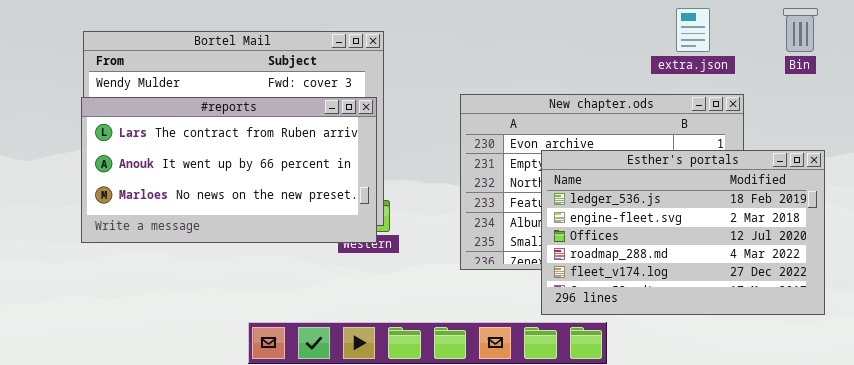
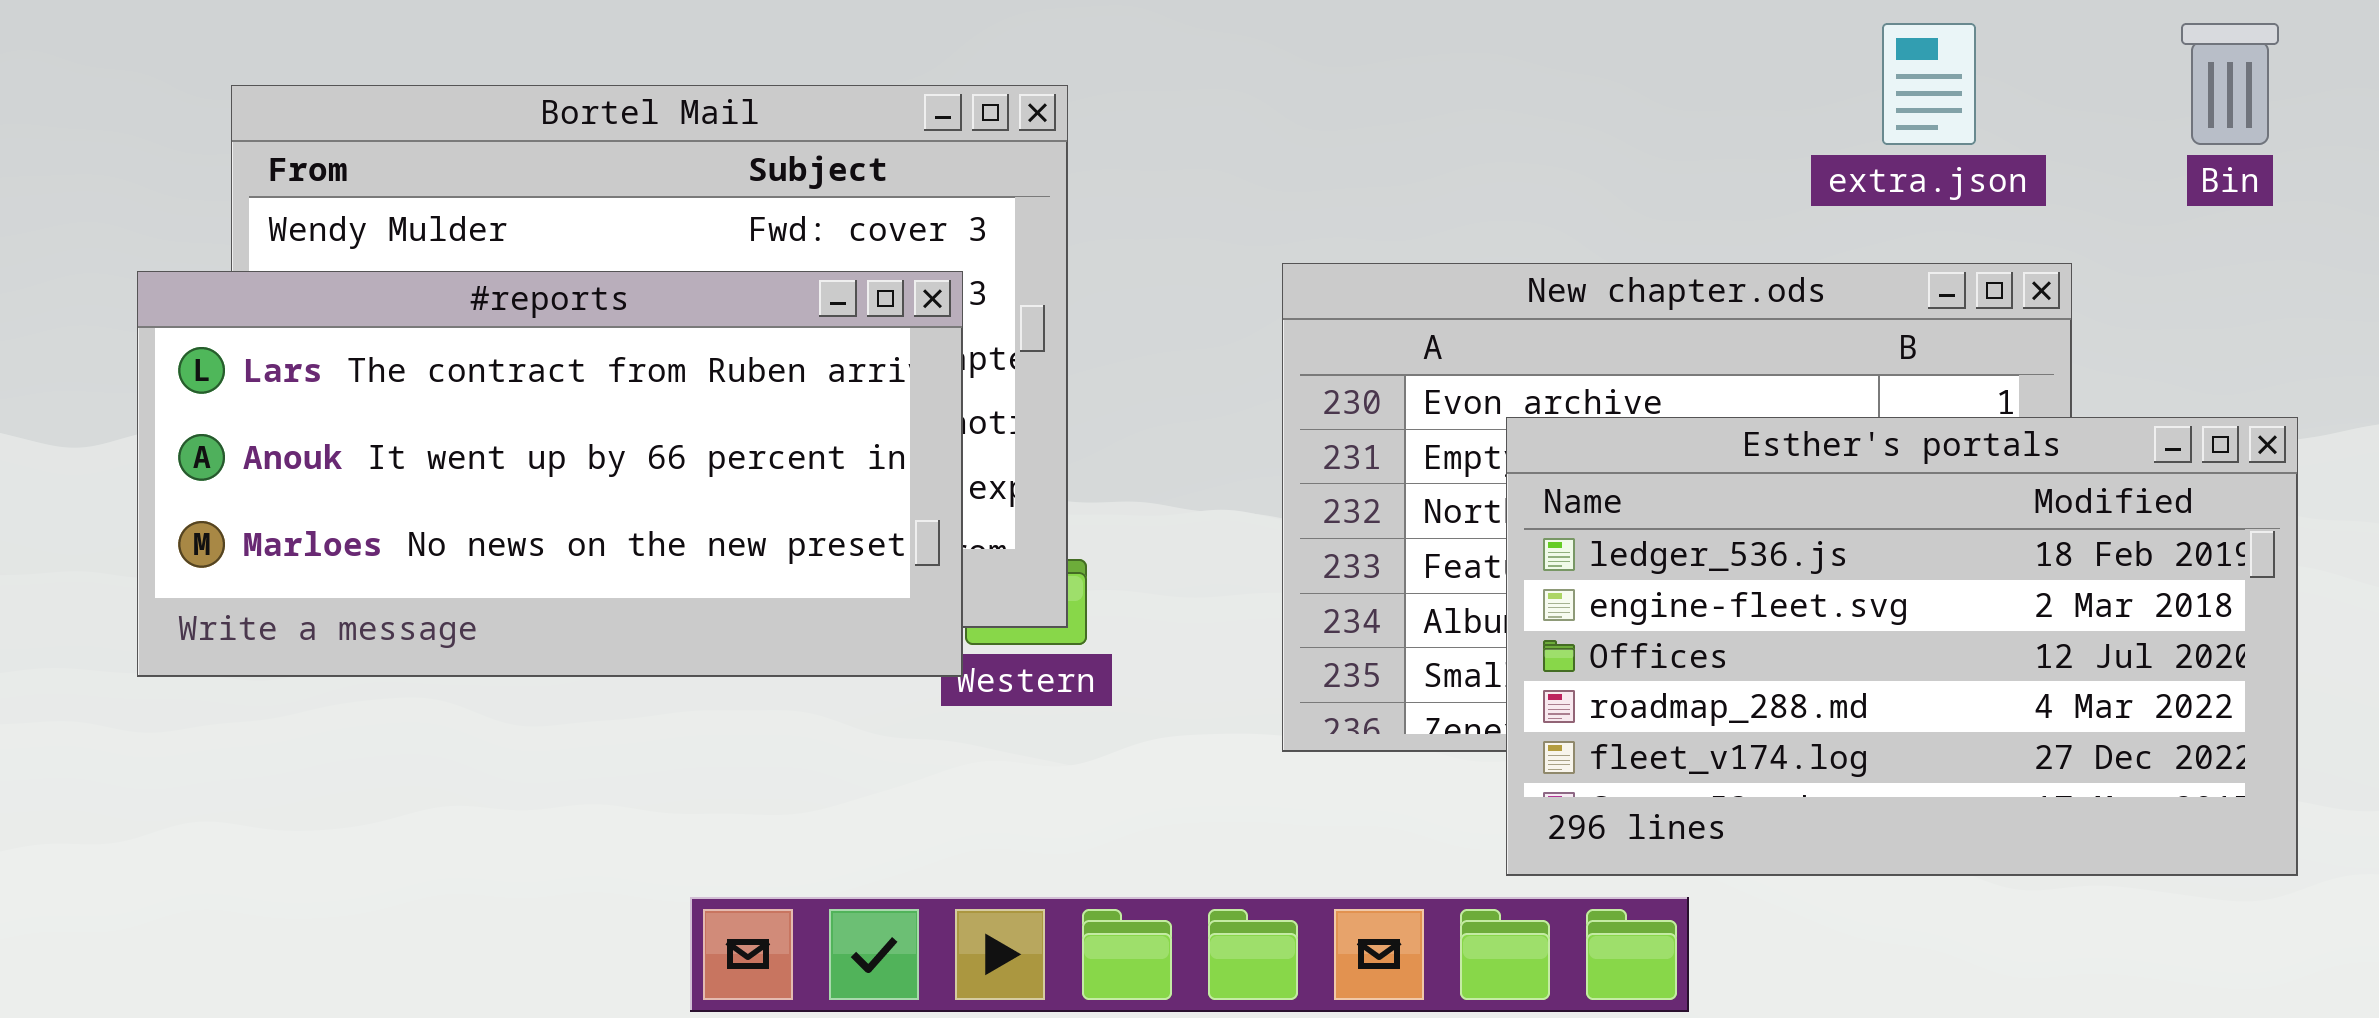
#reports: [81,97,377,243] -> [137,271,963,677], moved

